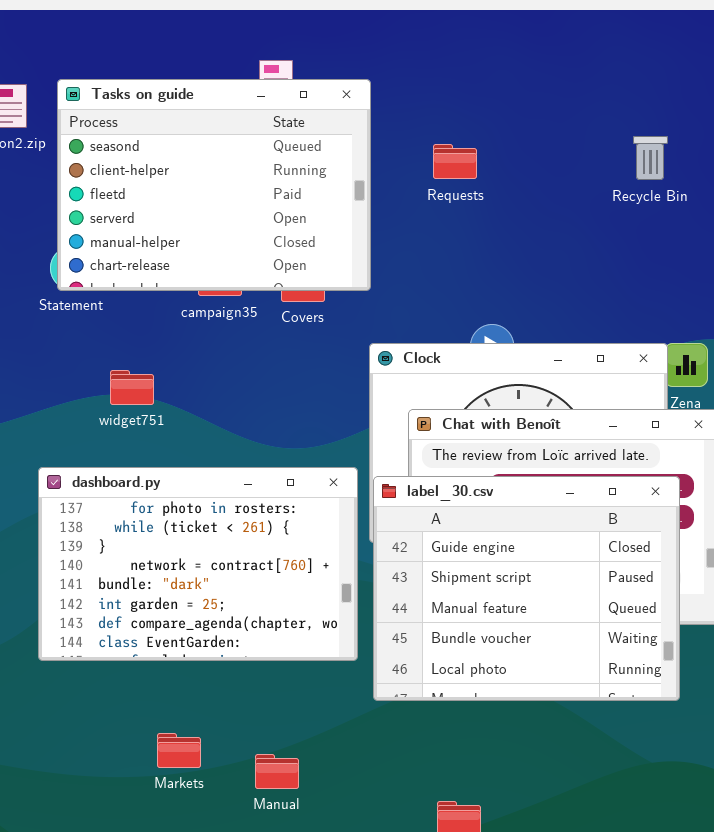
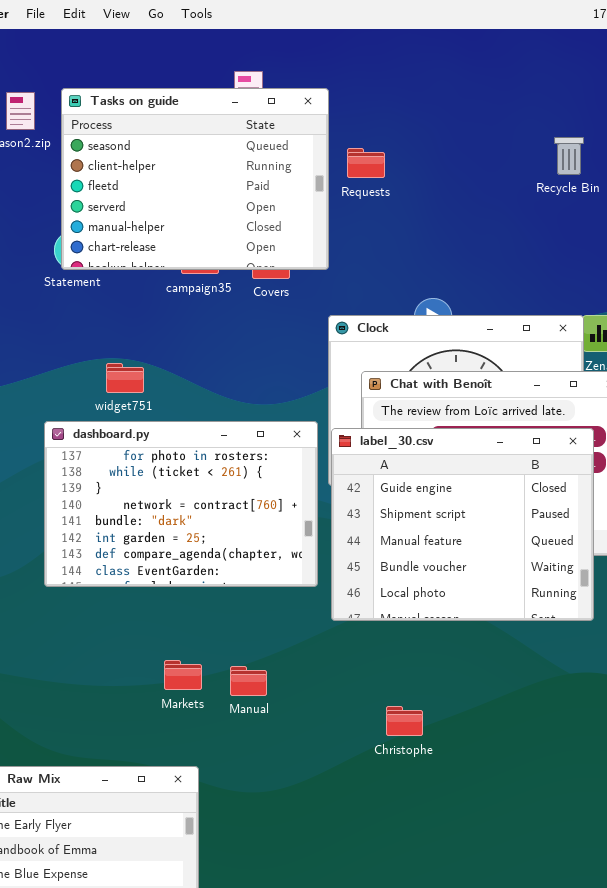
Requests: [433,144,477,179] -> [347,148,385,178], moved
widget751: [110,370,154,405] -> [106,363,144,393], moved
Markets: [157,733,201,768] -> [164,660,202,690], moved

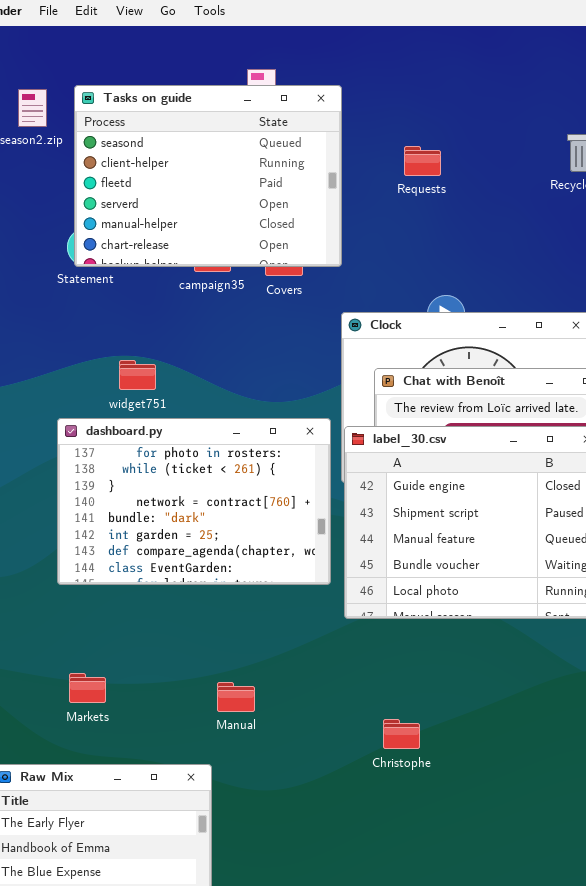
Requests: [347,148,385,178] -> [404,146,441,176], moved
Markets: [164,660,202,690] -> [69,673,106,703], moved
Manual: [230,666,267,696] -> [217,682,255,712], moved
Christophe: [386,706,423,736] -> [383,719,420,749], moved

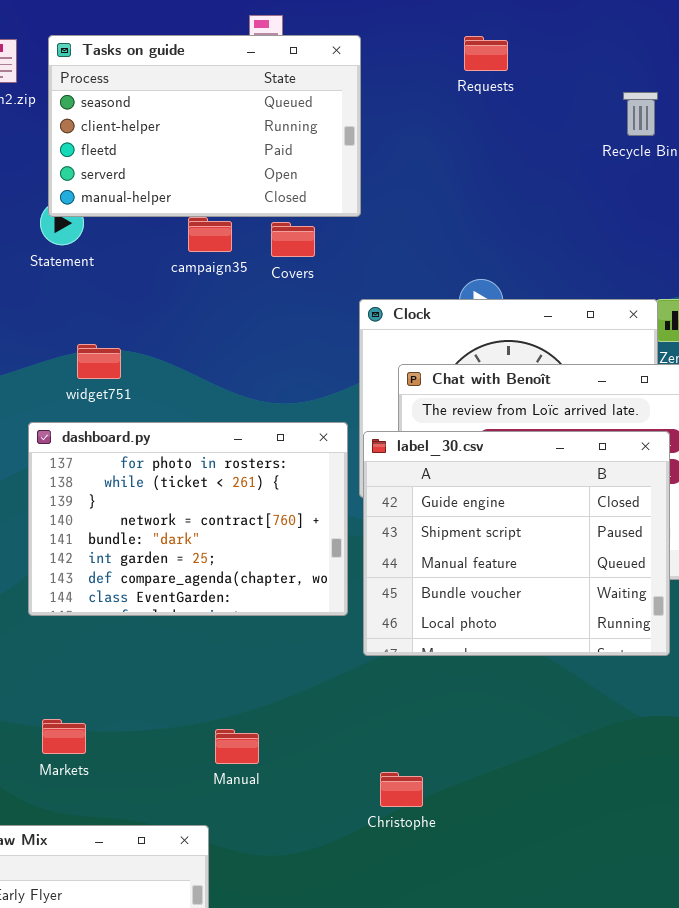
Tasks on guide: [74,85,342,267] -> [48,35,361,217], resized
Requests: [404,146,441,176] -> [464,36,508,71], moved
widget751: [119,360,156,390] -> [77,344,121,379], moved
Christophe: [383,719,420,749] -> [380,772,423,807], moved

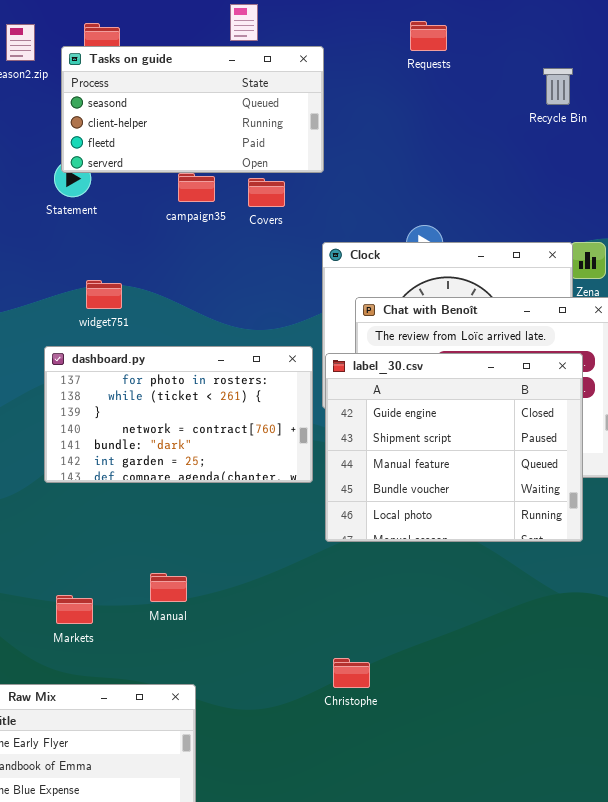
Tasks on guide: [48,35,361,217] -> [61,46,324,173], resized
dashboard.py: [28,422,348,616] -> [44,346,313,483], resized
Manual: [215,729,259,764] -> [150,573,187,602], moved
Christophe: [380,772,423,807] -> [333,658,370,688], moved

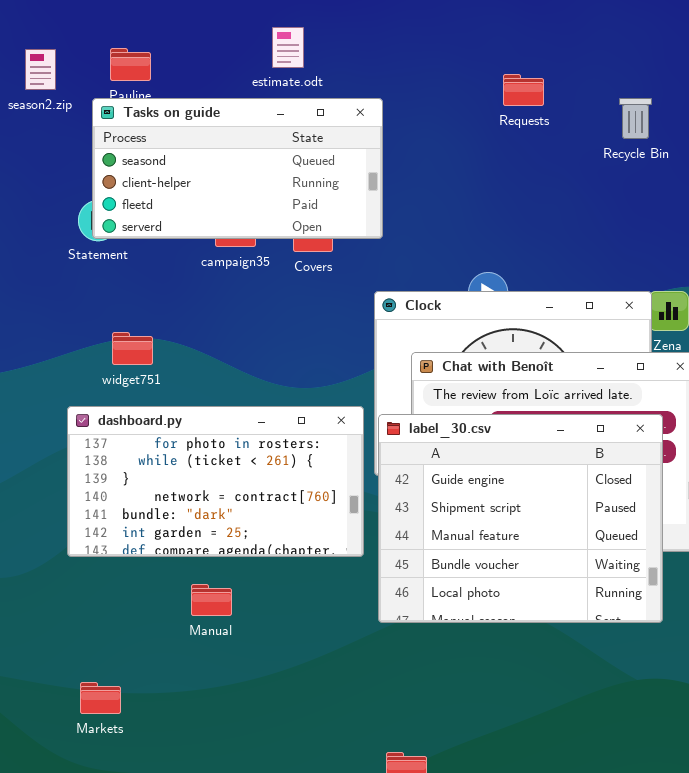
Requests: [410,21,447,51] -> [503,74,544,106], moved
Tasks on guide: [61,46,324,173] -> [92,98,383,239], moved
Manual: [150,573,187,602] -> [191,584,232,616], moved

